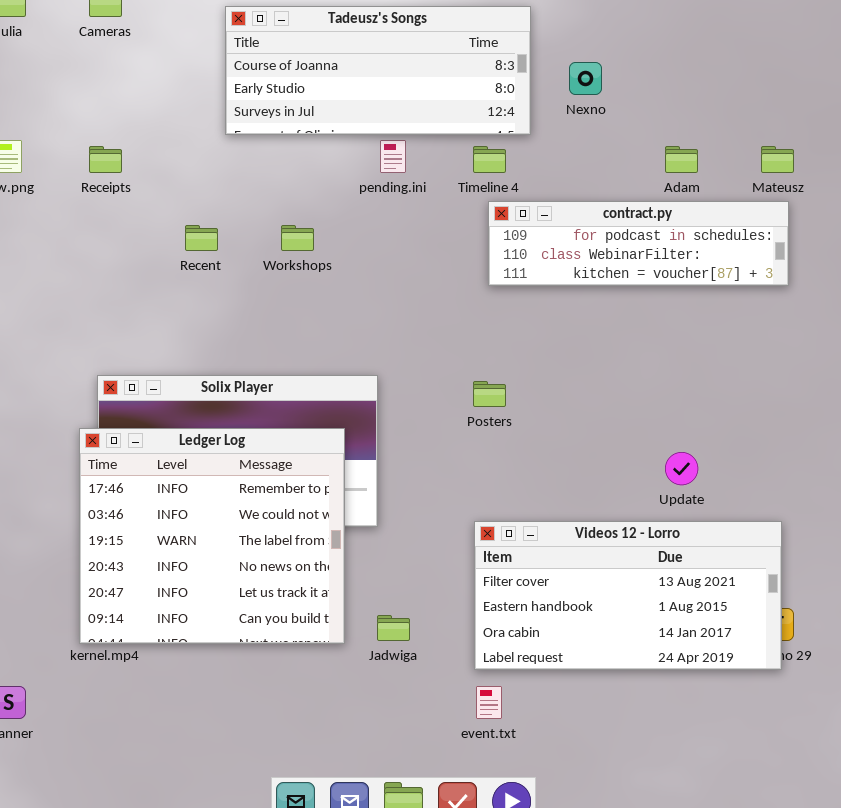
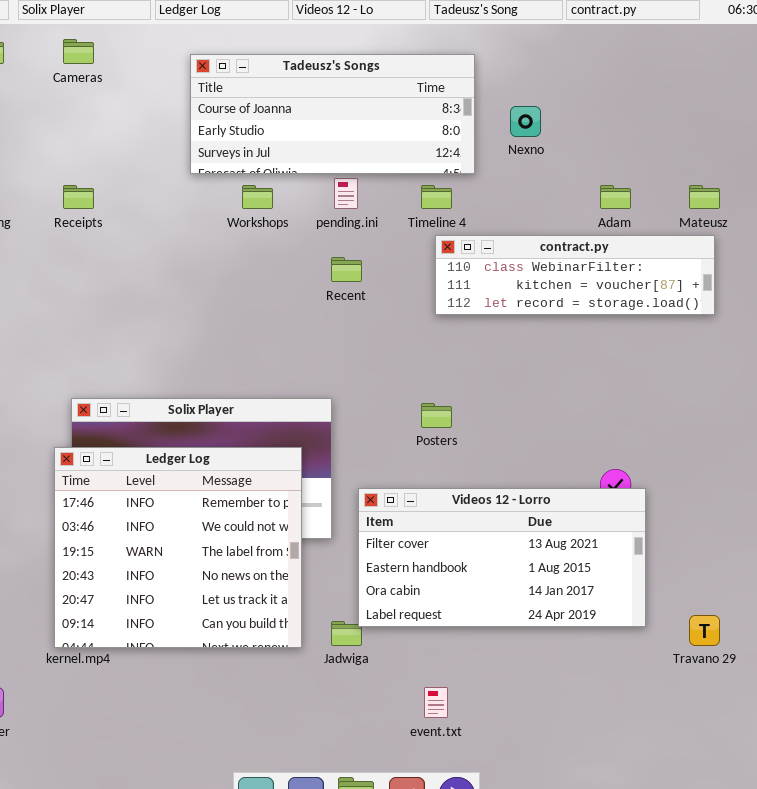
contract.py: [488,201,789,286] -> [435,235,715,315], scrolled down 1 row
Recent: [185,225,218,251] -> [331,257,362,282], moved
Workshops: [281,225,314,251] -> [242,185,273,209], moved
Videos 12 - Lorro: [474,521,782,670] -> [358,488,646,627], moved

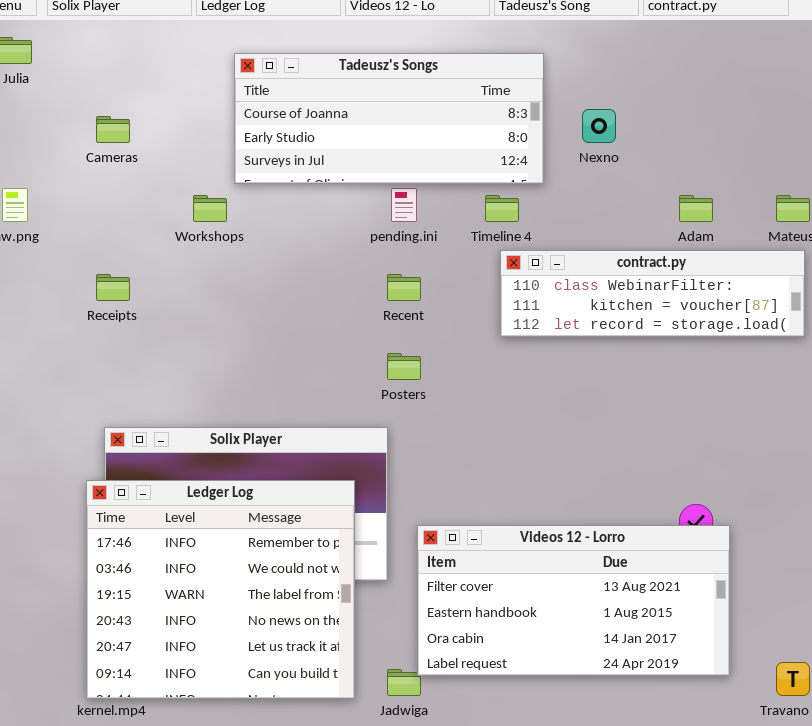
Cameras: [63,39,94,64] -> [96,116,130,143], moved
Receipts: [63,185,94,209] -> [96,274,130,301], moved
Workshops: [242,185,273,209] -> [193,195,227,222], moved
Posters: [421,403,452,428] -> [387,353,421,380], moved

